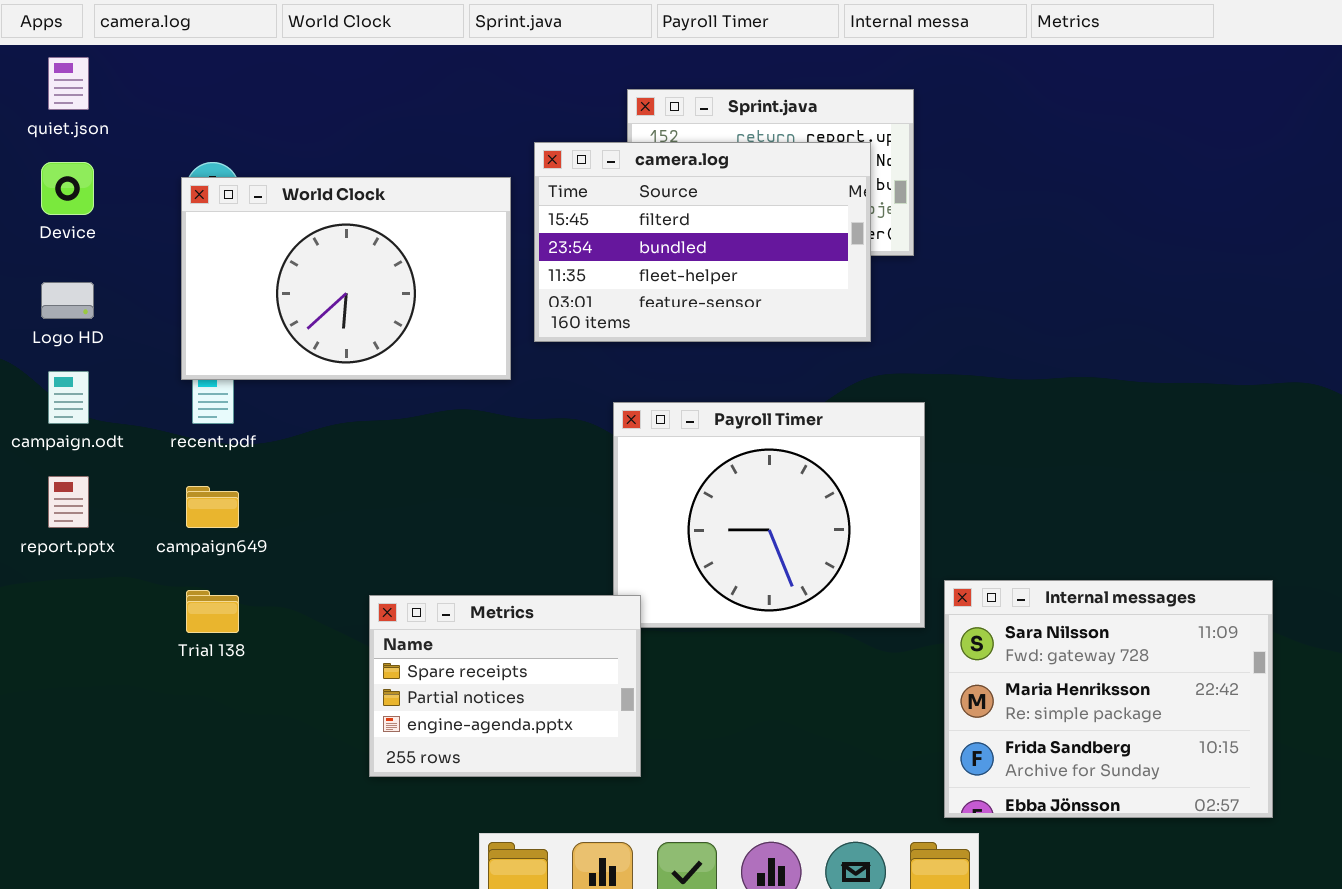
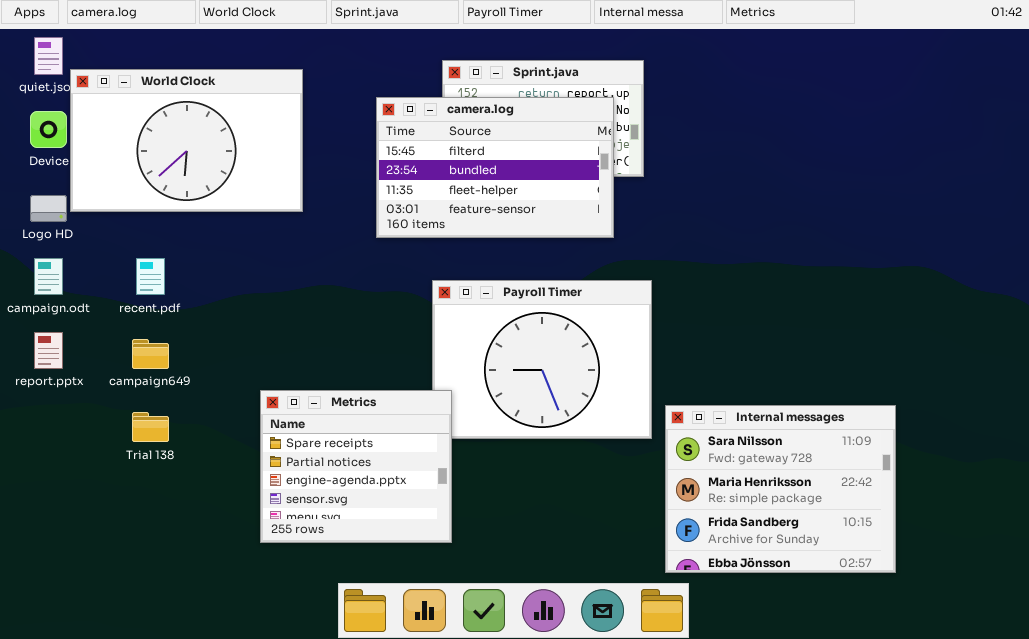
World Clock: [181,177,511,380] -> [70,69,303,212], moved
Metrics: [369,595,641,777] -> [260,390,452,543], resized

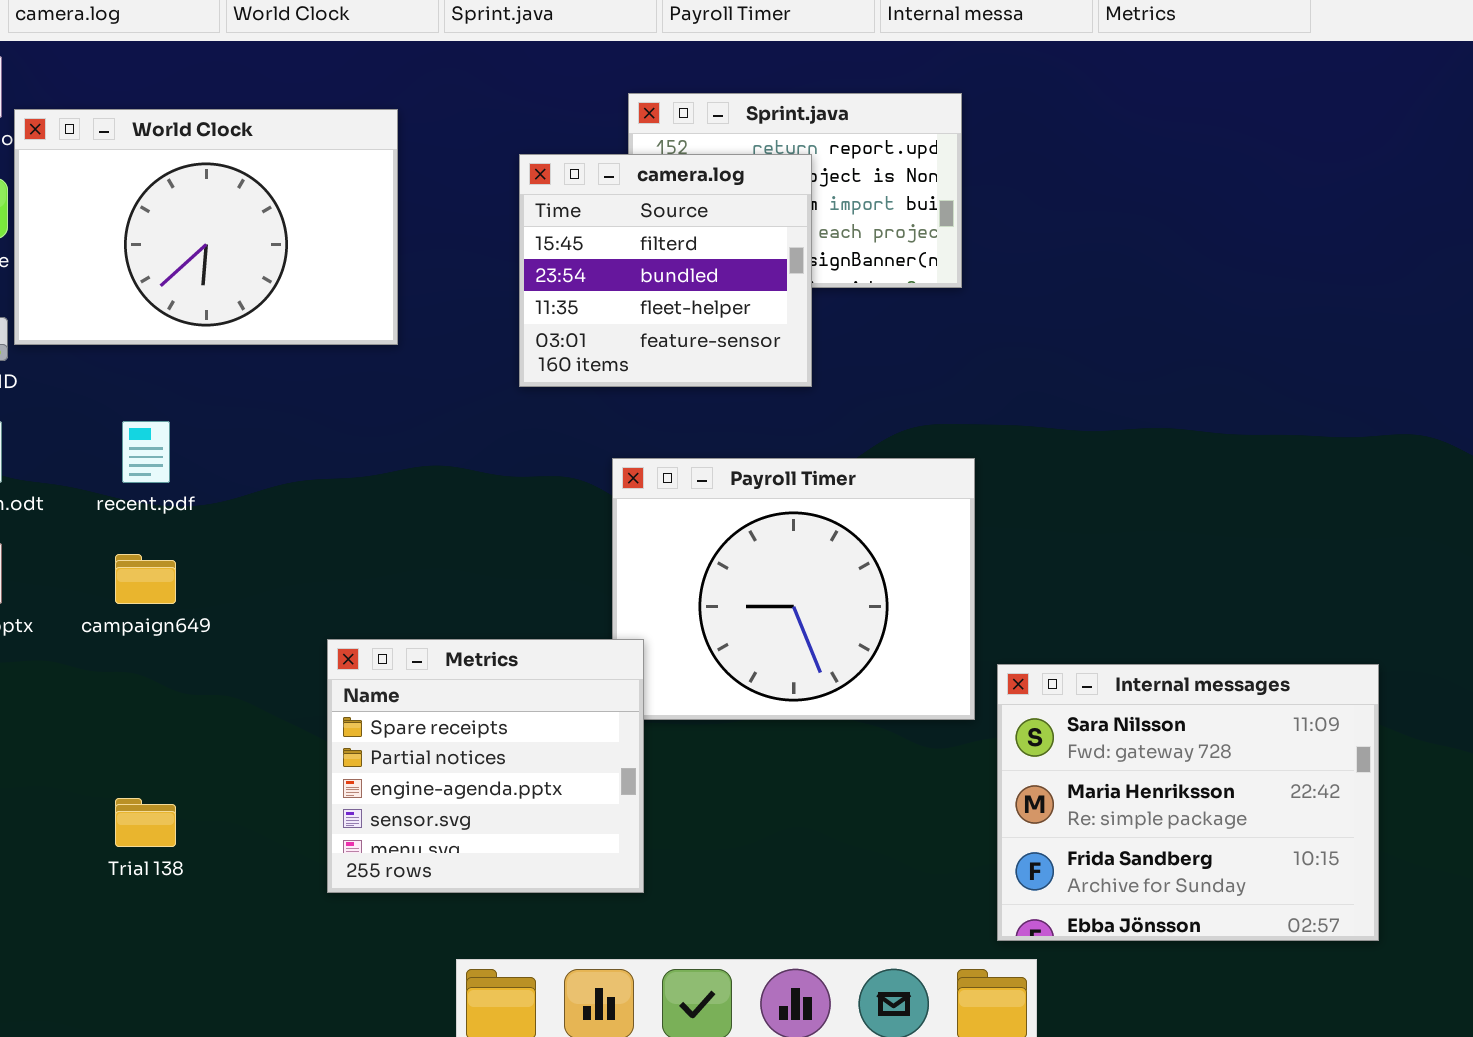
camera.log: [376,97,614,238] -> [519,154,812,387], resized
Trial 138: [132,412,169,442] -> [115,798,176,847], moved

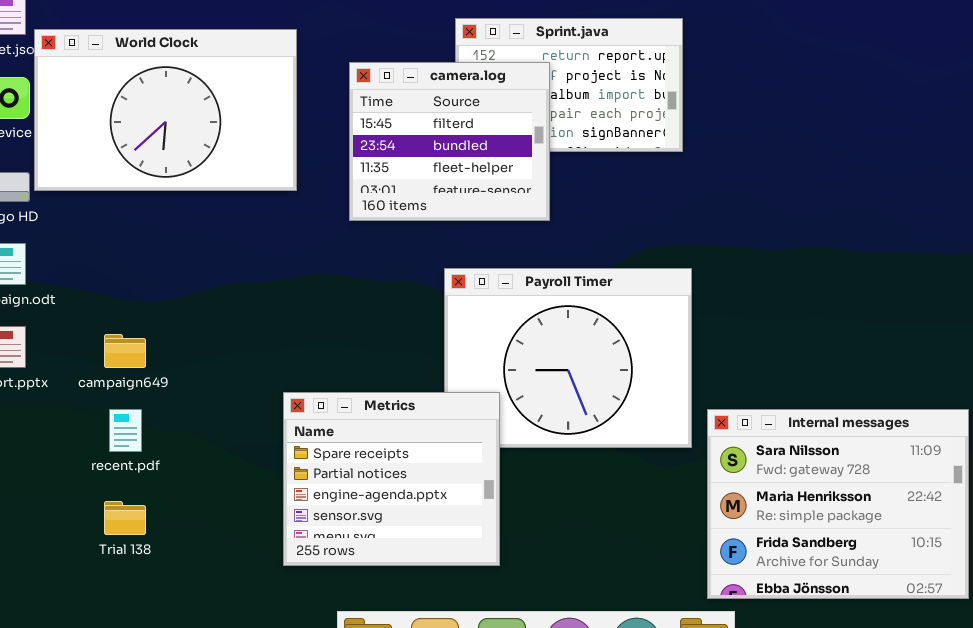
camera.log: [519,154,812,387] -> [349,62,550,221], moved
recent.pdf: [122,421,170,483] -> [109,409,142,452], moved
Metrics: [327,639,644,893] -> [283,392,500,566], moved

